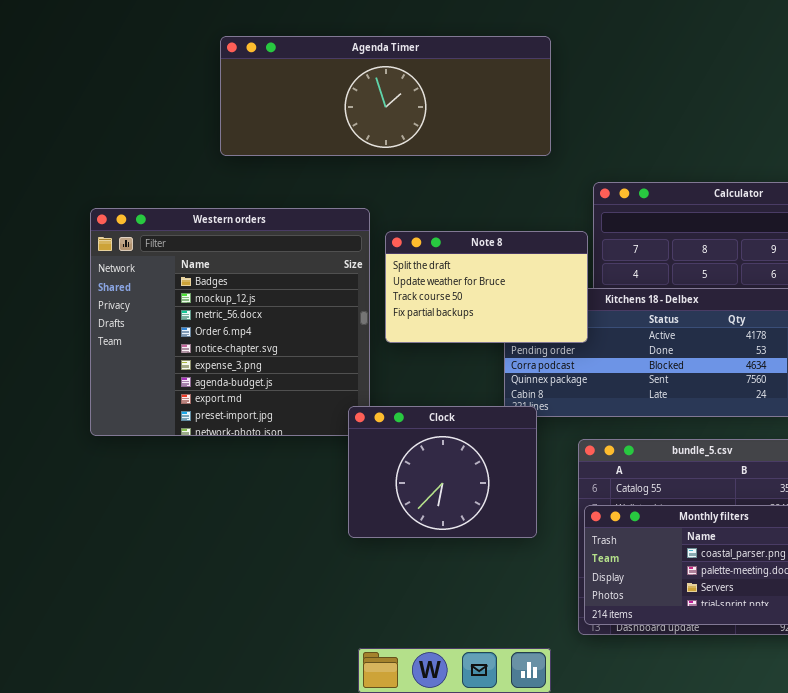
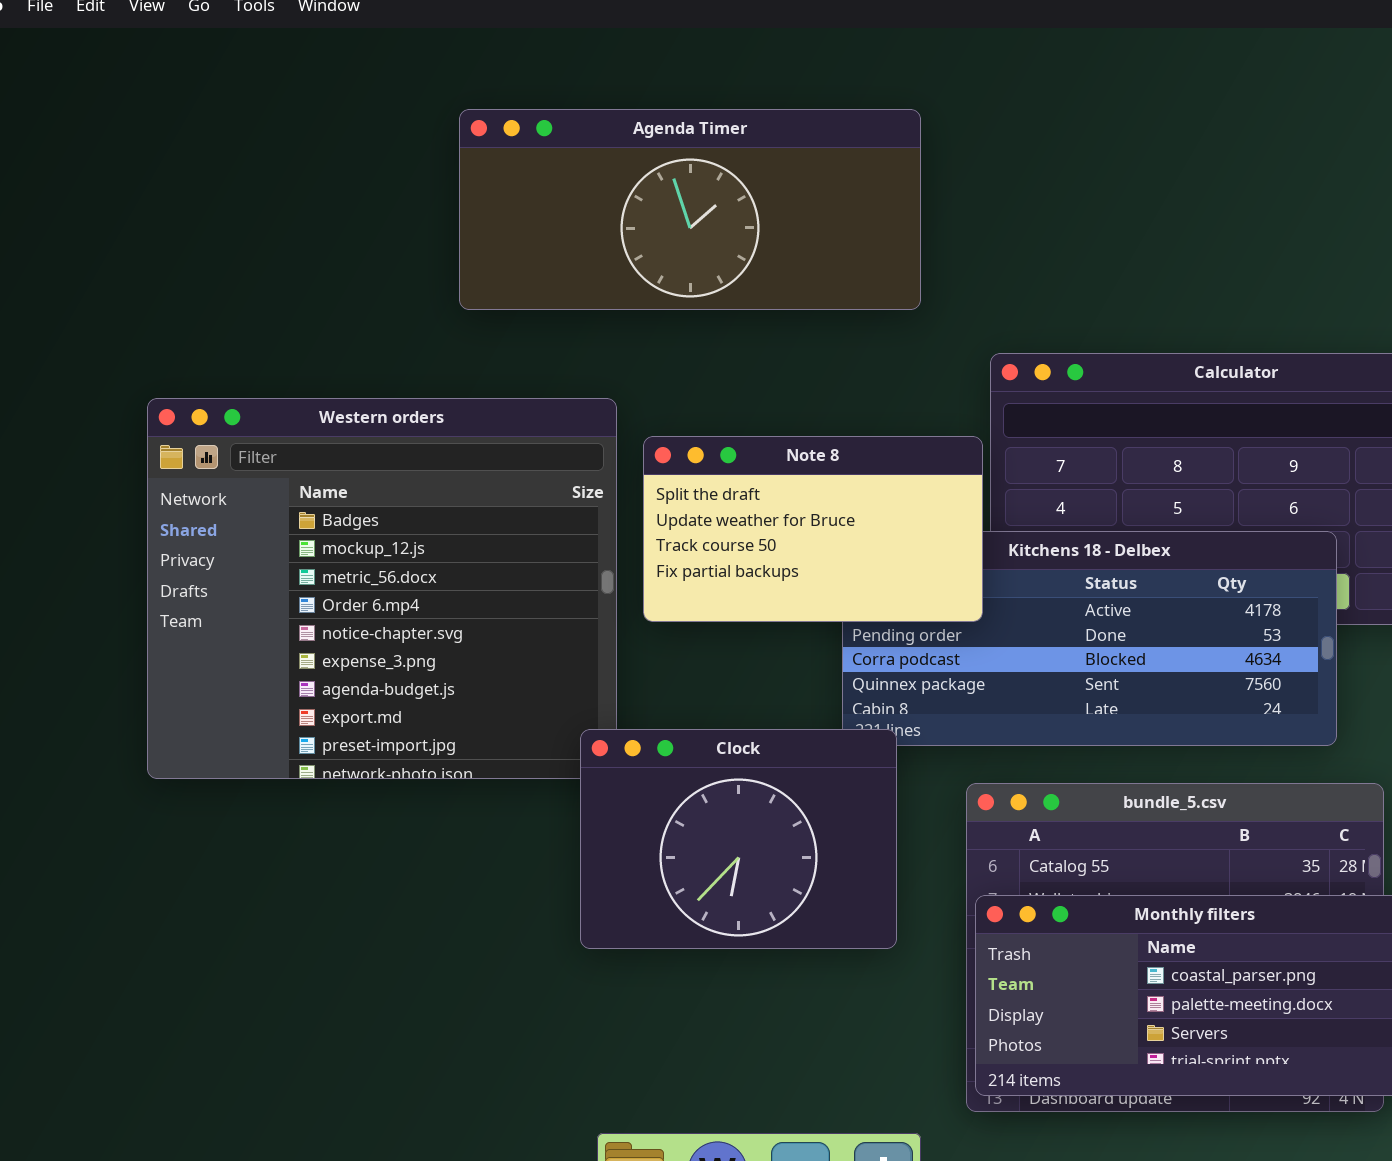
Agenda Timer: [220,36,551,156] -> [459,109,921,310], resized

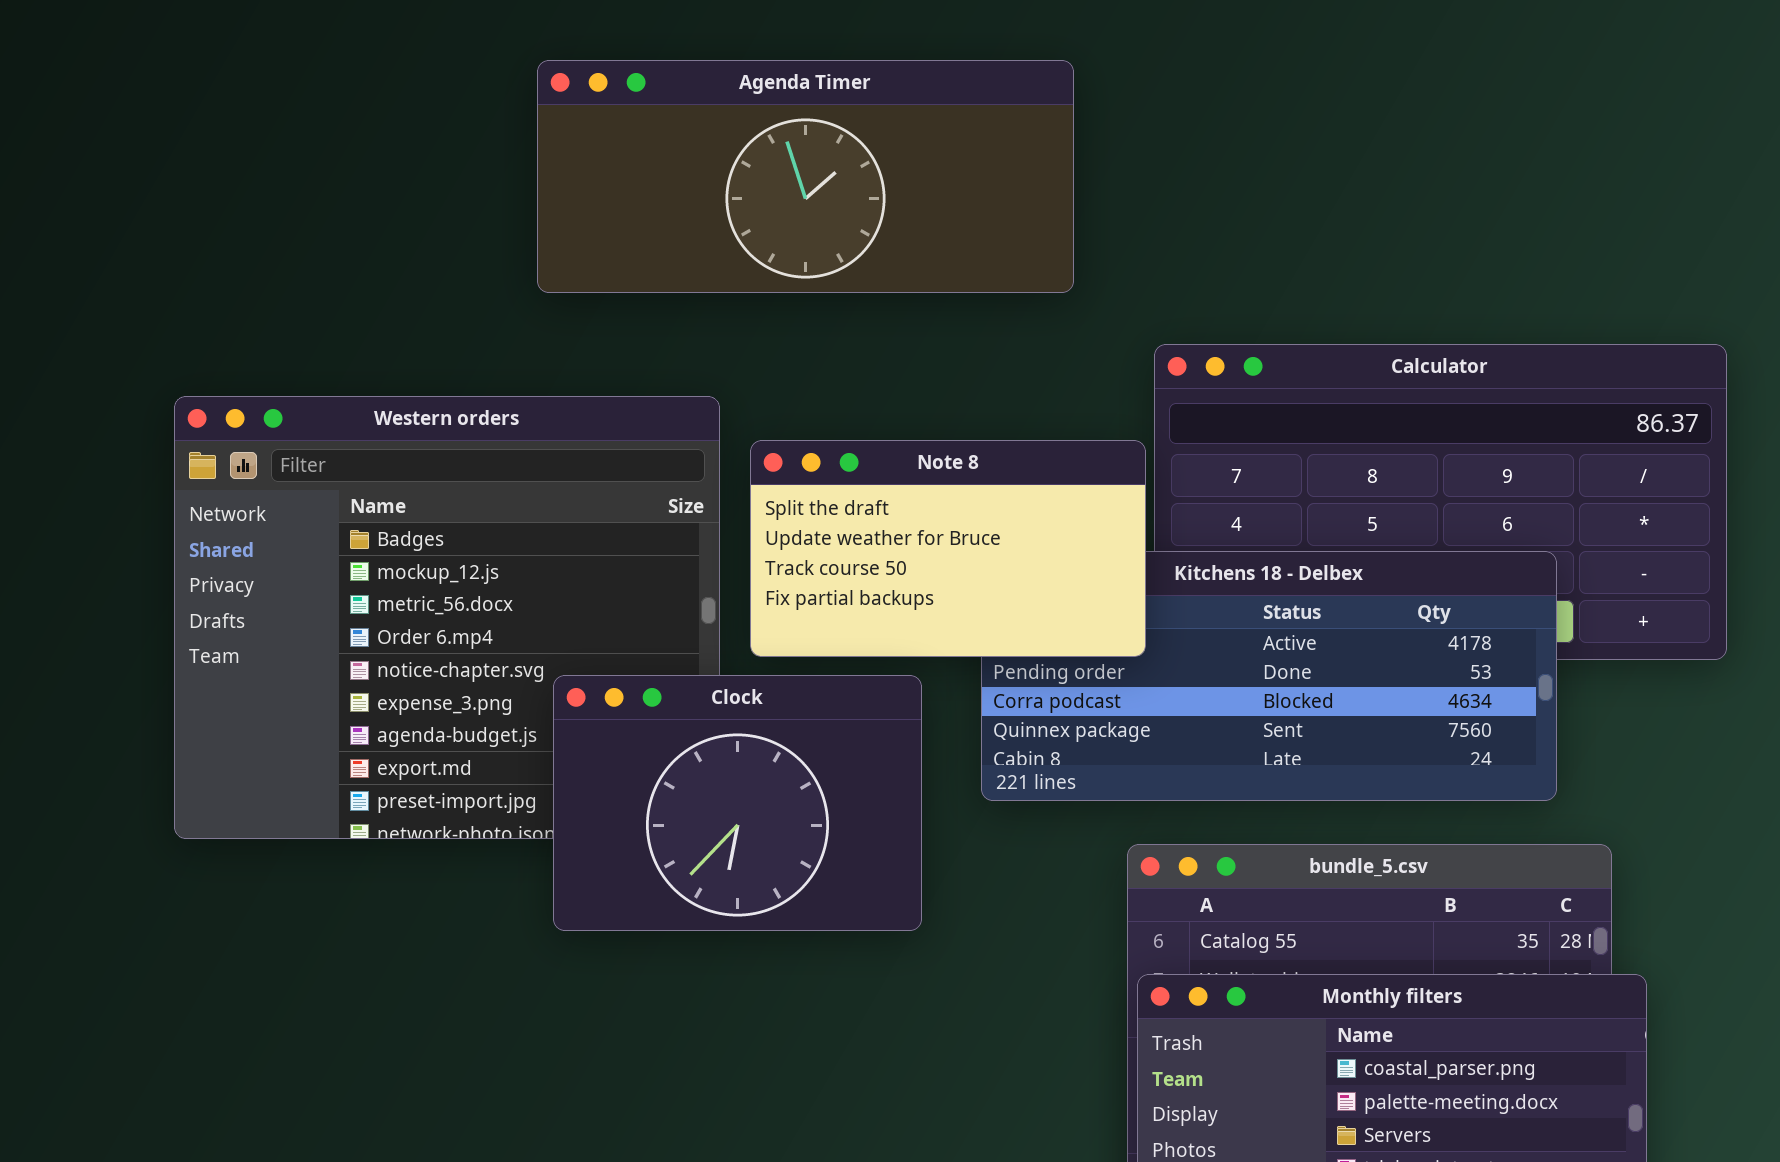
Clock: [580,729,897,949] -> [553,675,922,931], moved

